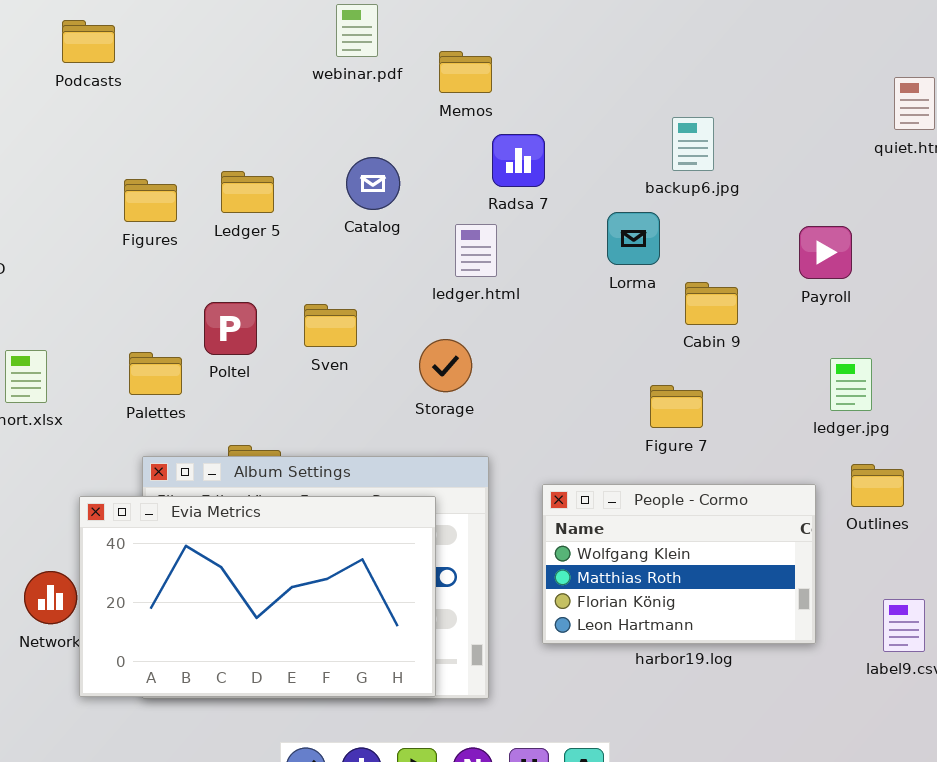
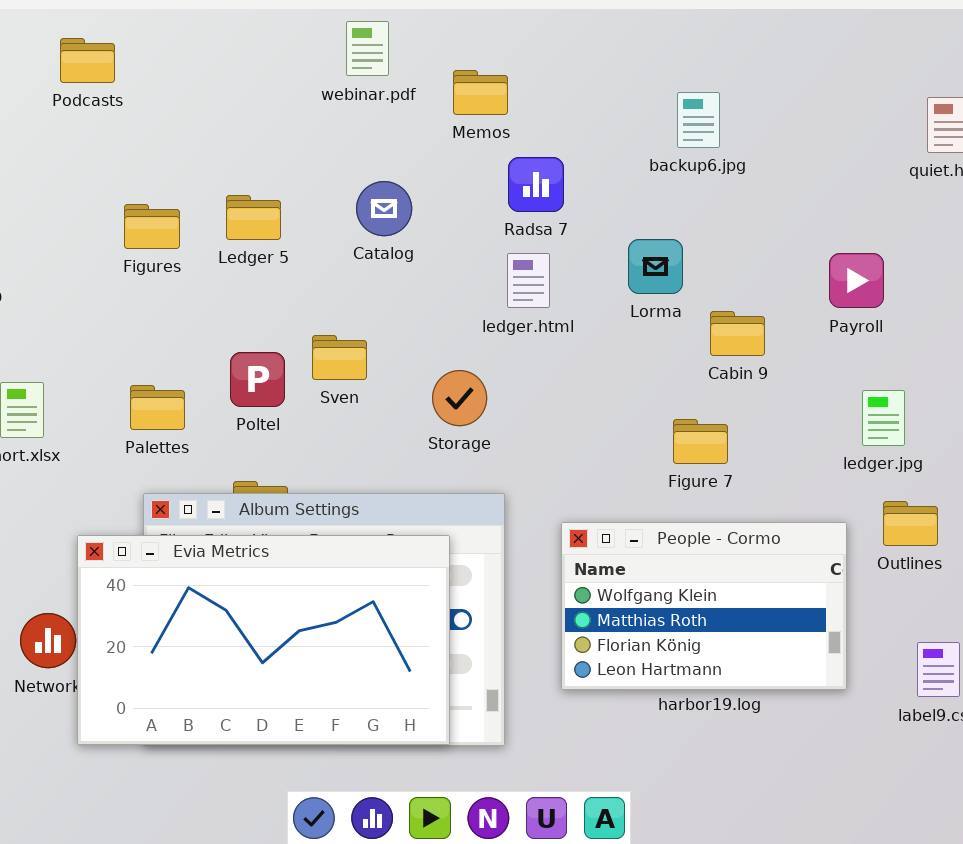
backup6.jpg: [672,117,714,171] -> [677,92,720,148], moved
ledger.html: [455,224,497,277] -> [507,253,550,308], moved
Poltel: [204,302,257,355] -> [230,352,285,407], moved

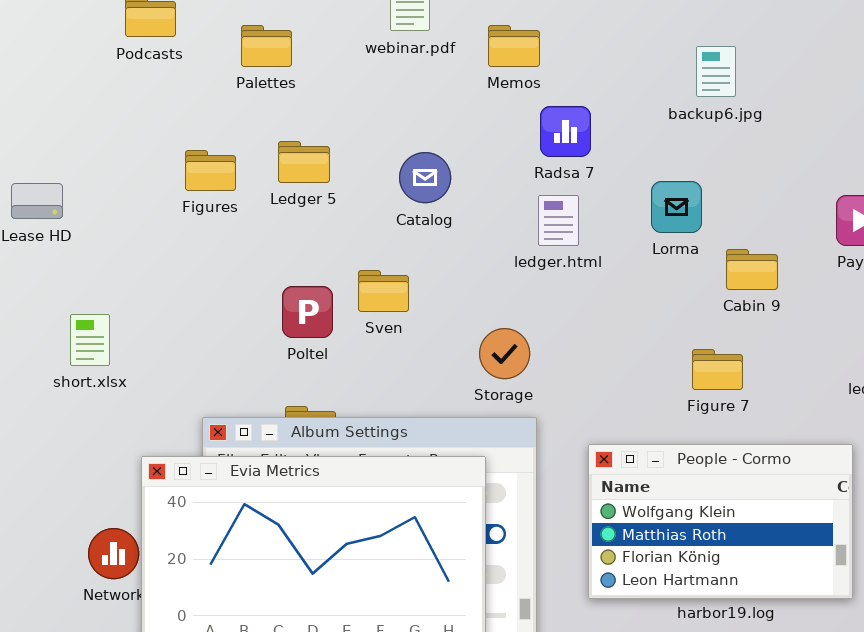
Catalog: [356,181,412,236] -> [399,152,451,203], moved
Storage: [432,370,487,426] -> [479,328,530,379], moved
Palettes: [130,385,185,430] -> [241,25,292,67], moved

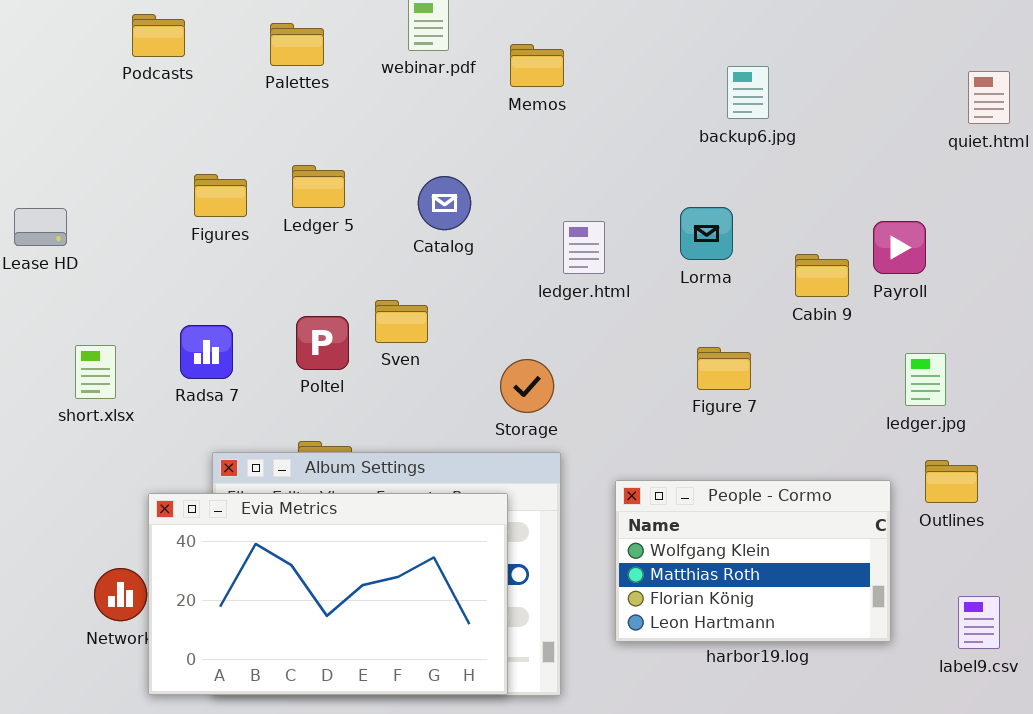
Palettes: [241,25,292,67] -> [270,23,324,66], moved
Radsa 7: [540,106,591,157] -> [180,325,233,379], moved
Cabin 9: [726,249,778,290] -> [795,254,849,297], moved
Figure 7: [692,349,743,390] -> [697,347,751,390], moved

